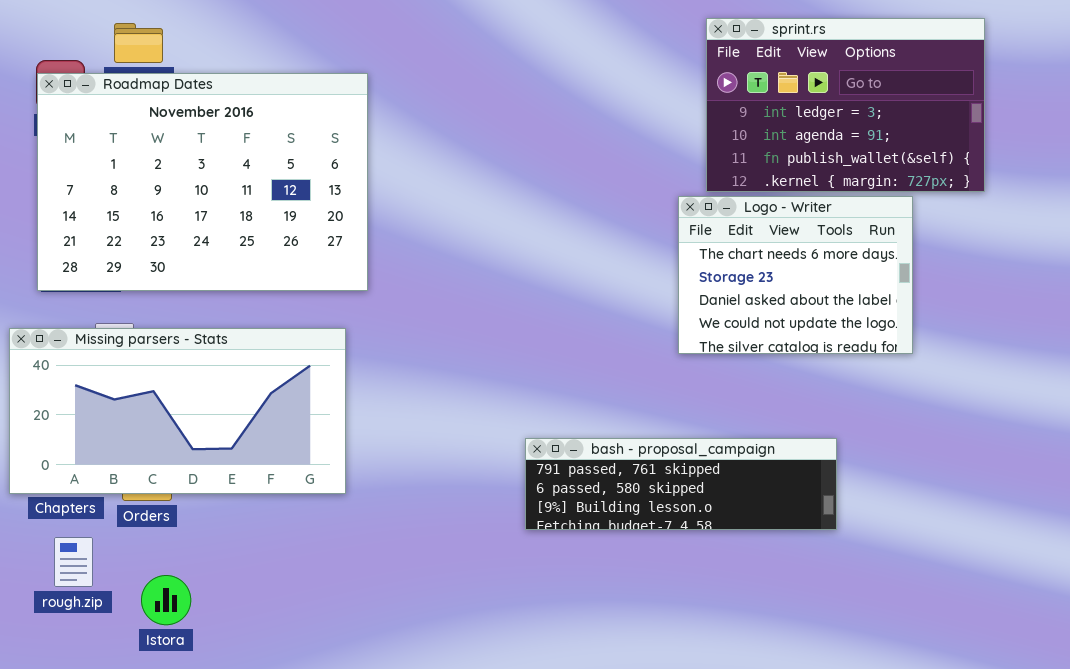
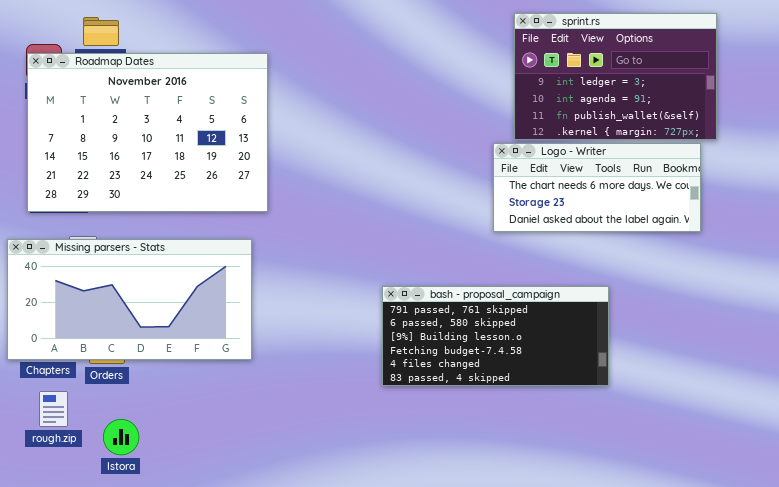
Logo - Writer: [678,196,913,354] -> [493,143,701,232], resized
bash - proposal_campaign: [525,438,837,530] -> [382,286,609,386], resized

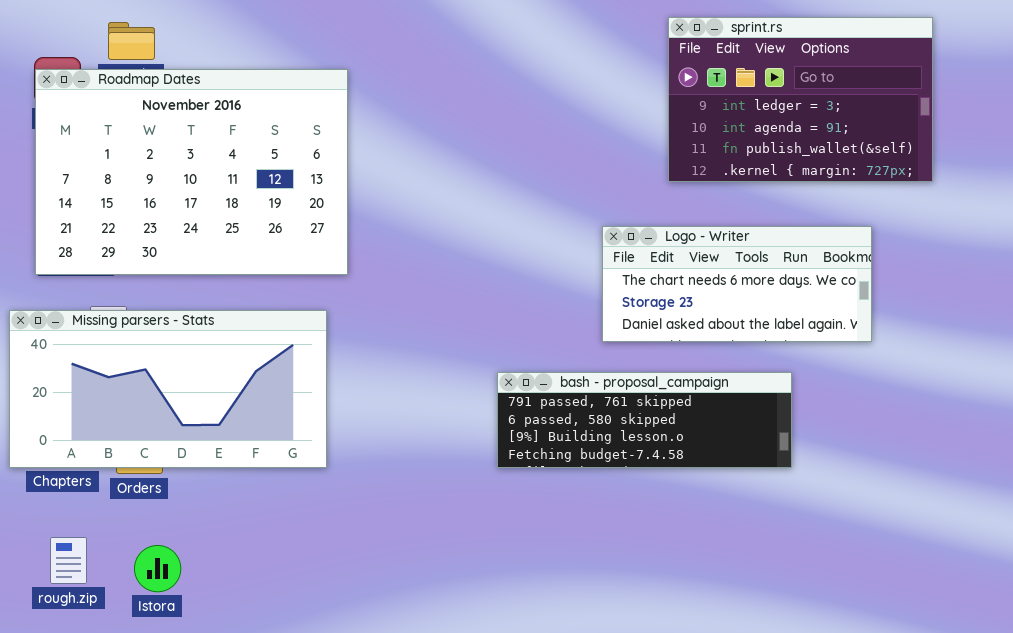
Logo - Writer: [493,143,701,232] -> [602,226,872,342], moved
bash - proposal_campaign: [382,286,609,386] -> [497,372,792,468], resized
rough.zip: [39,391,68,427] -> [50,537,87,584], moved

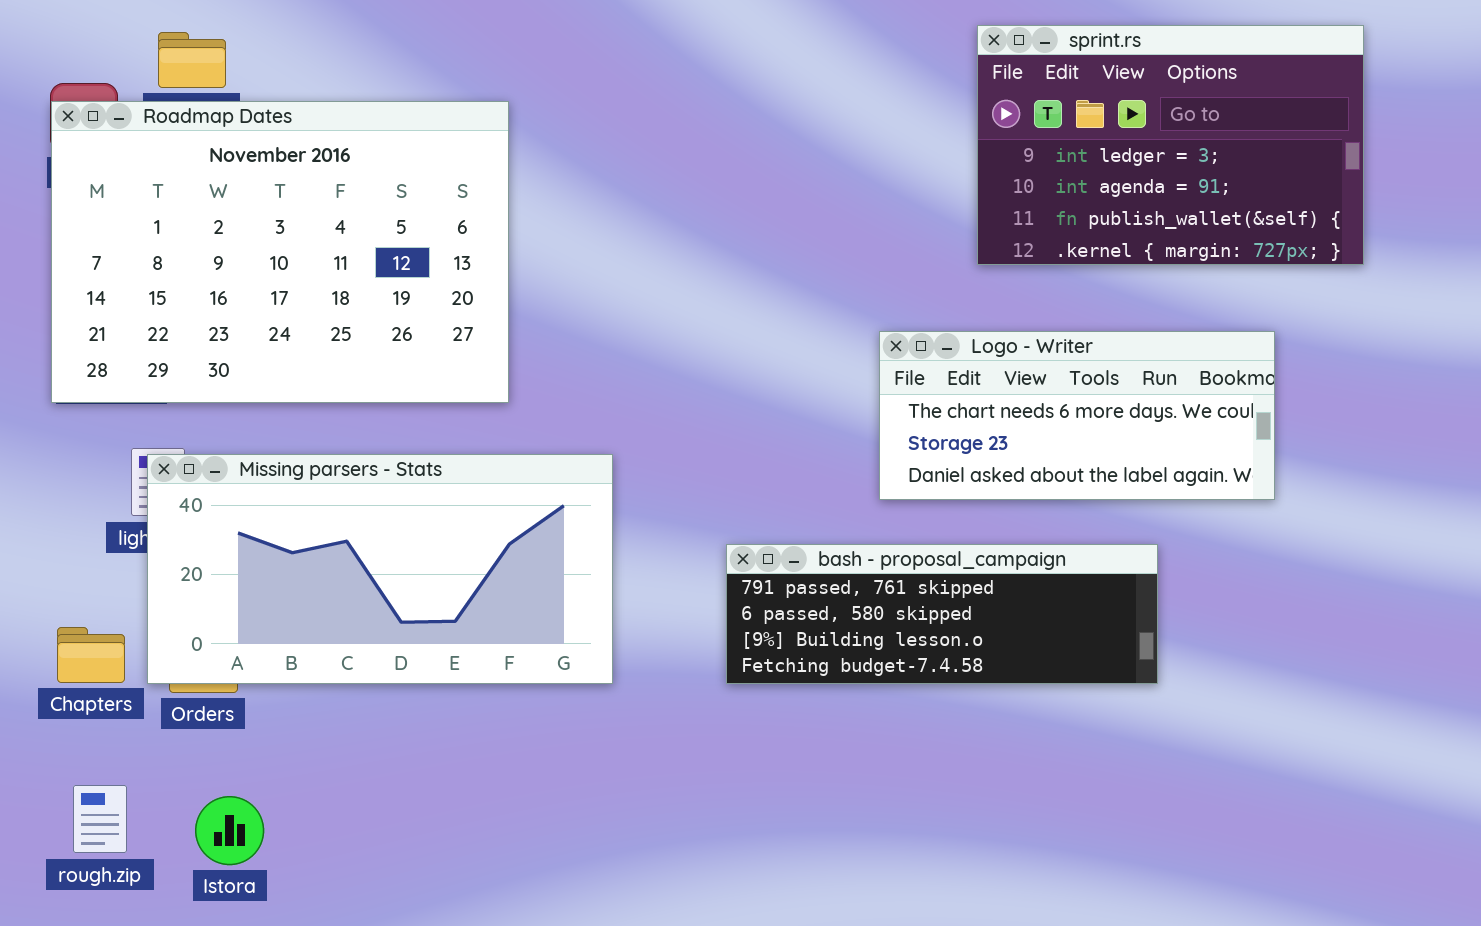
Missing parsers - Stats: [9,310,327,468] -> [147,454,613,684], moved

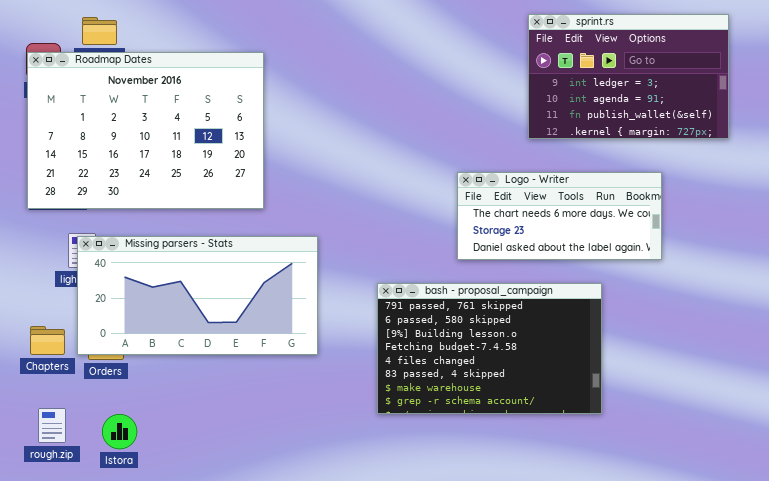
sprint.rs: [977,25,1364,265] -> [528,14,729,139], moved
bash - proposal_campaign: [726,544,1158,684] -> [377,283,602,414], resized

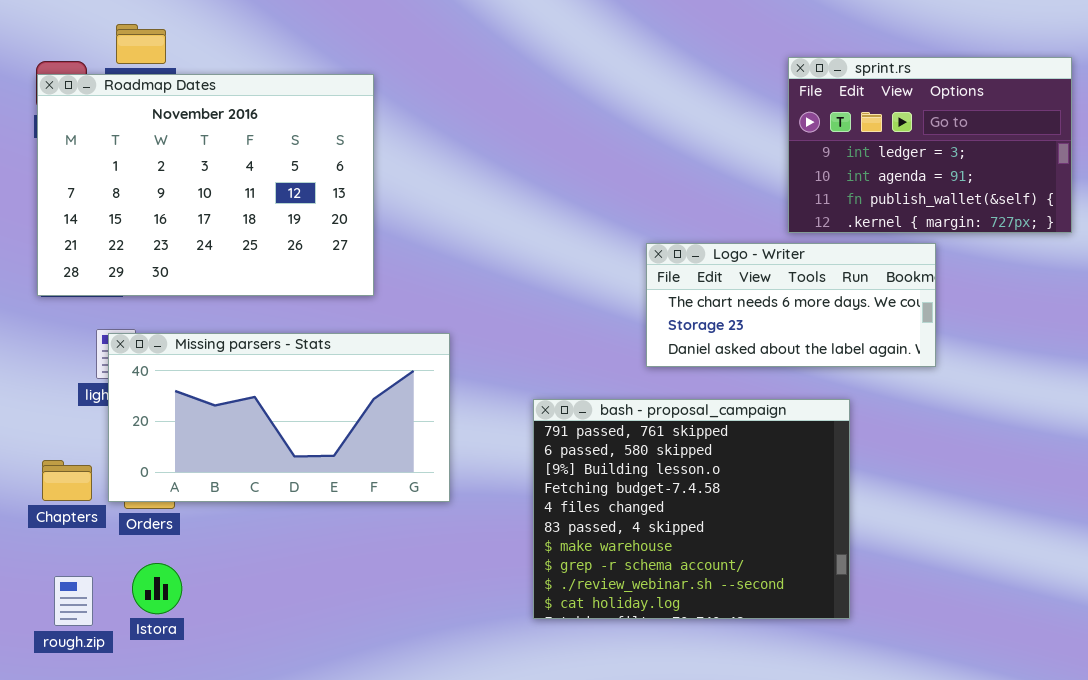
sprint.rs: [528,14,729,139] -> [788,57,1072,233], moved
bash - proposal_campaign: [377,283,602,414] -> [533,399,850,619], resized
Istora: [102,414,137,449] -> [132,563,182,614], moved

